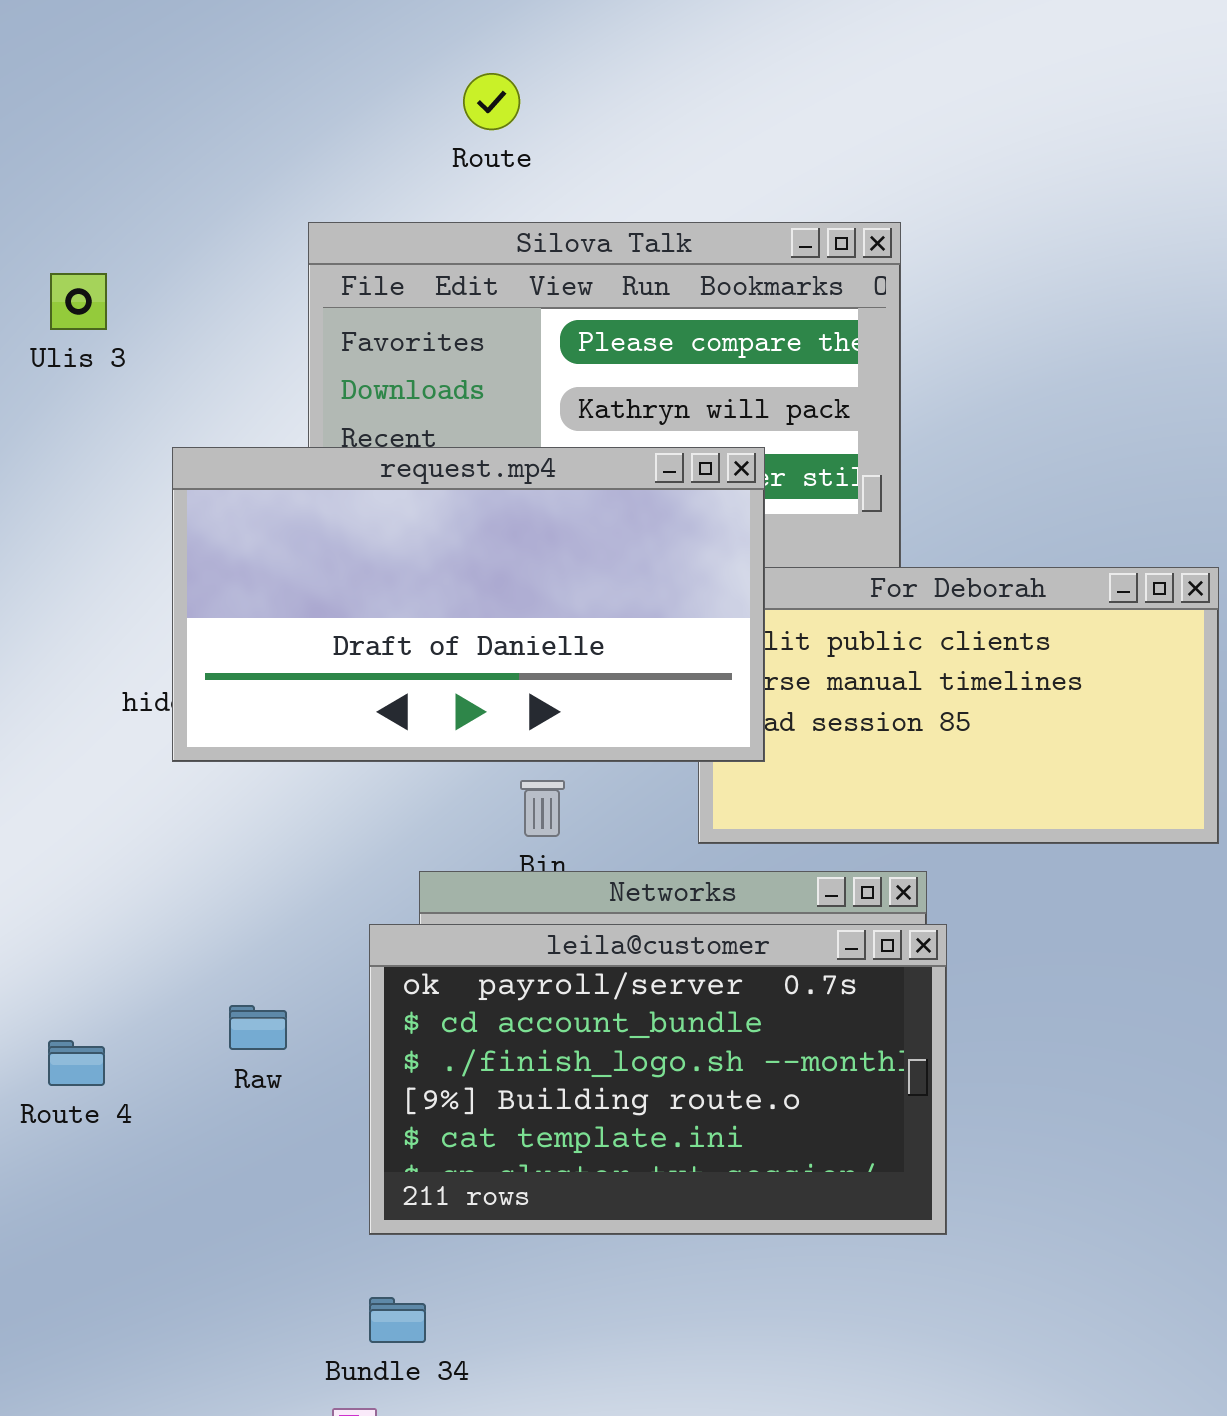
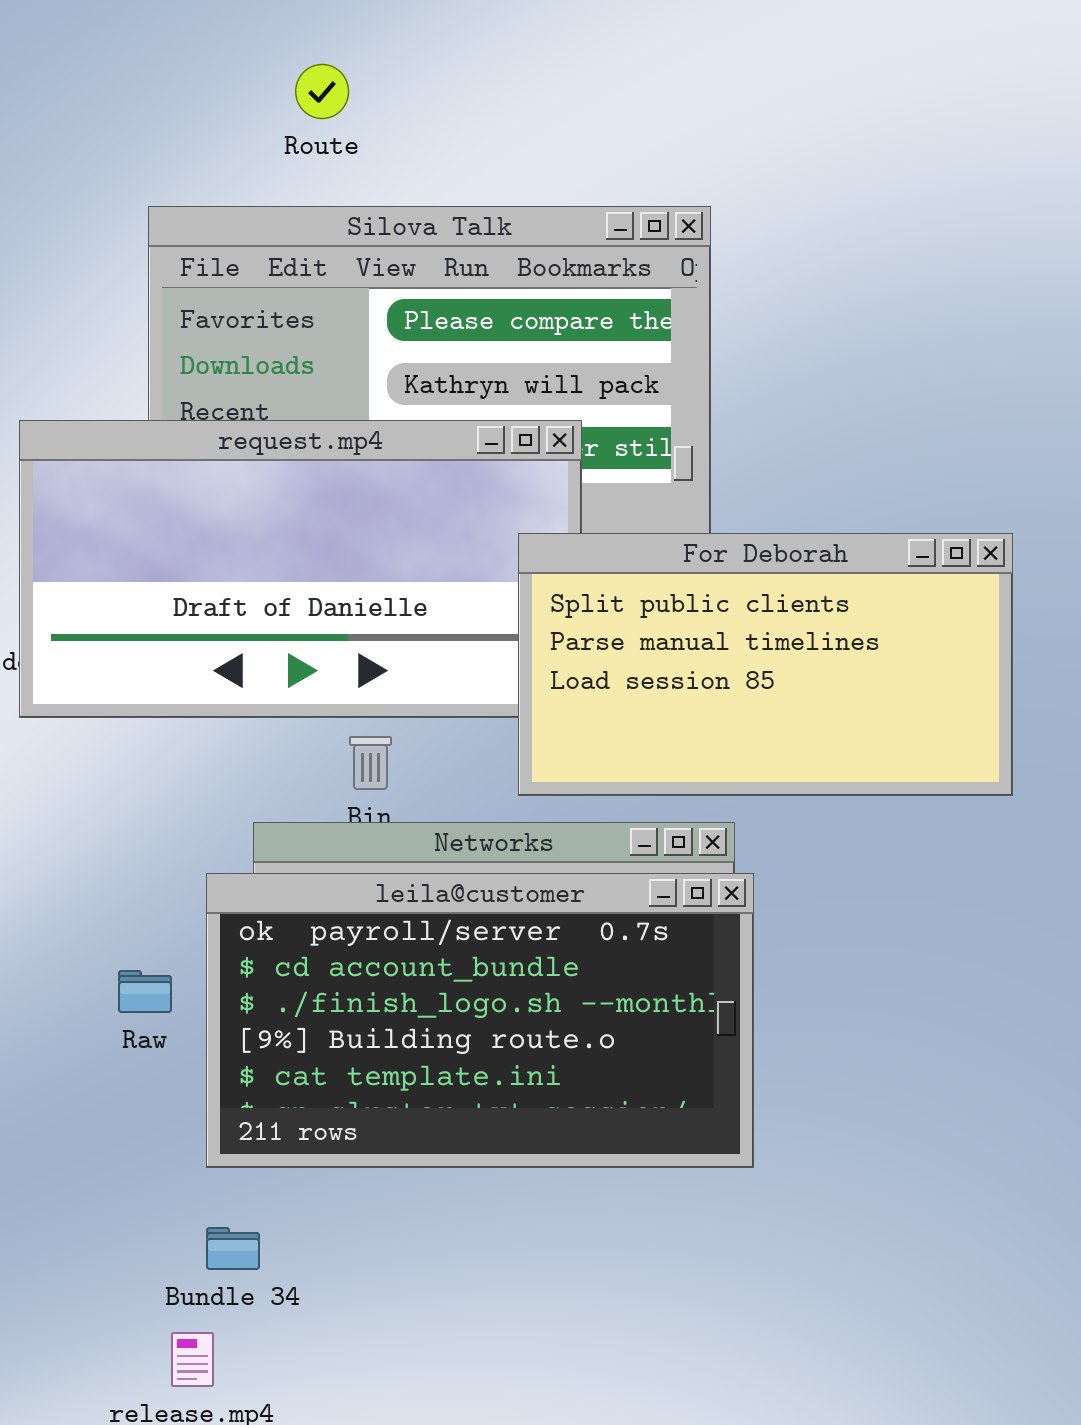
For Deborah: [698,567,1219,844] -> [518,533,1013,796], raised
Raw: [229,1005,287,1050] -> [118,970,172,1013], moved

